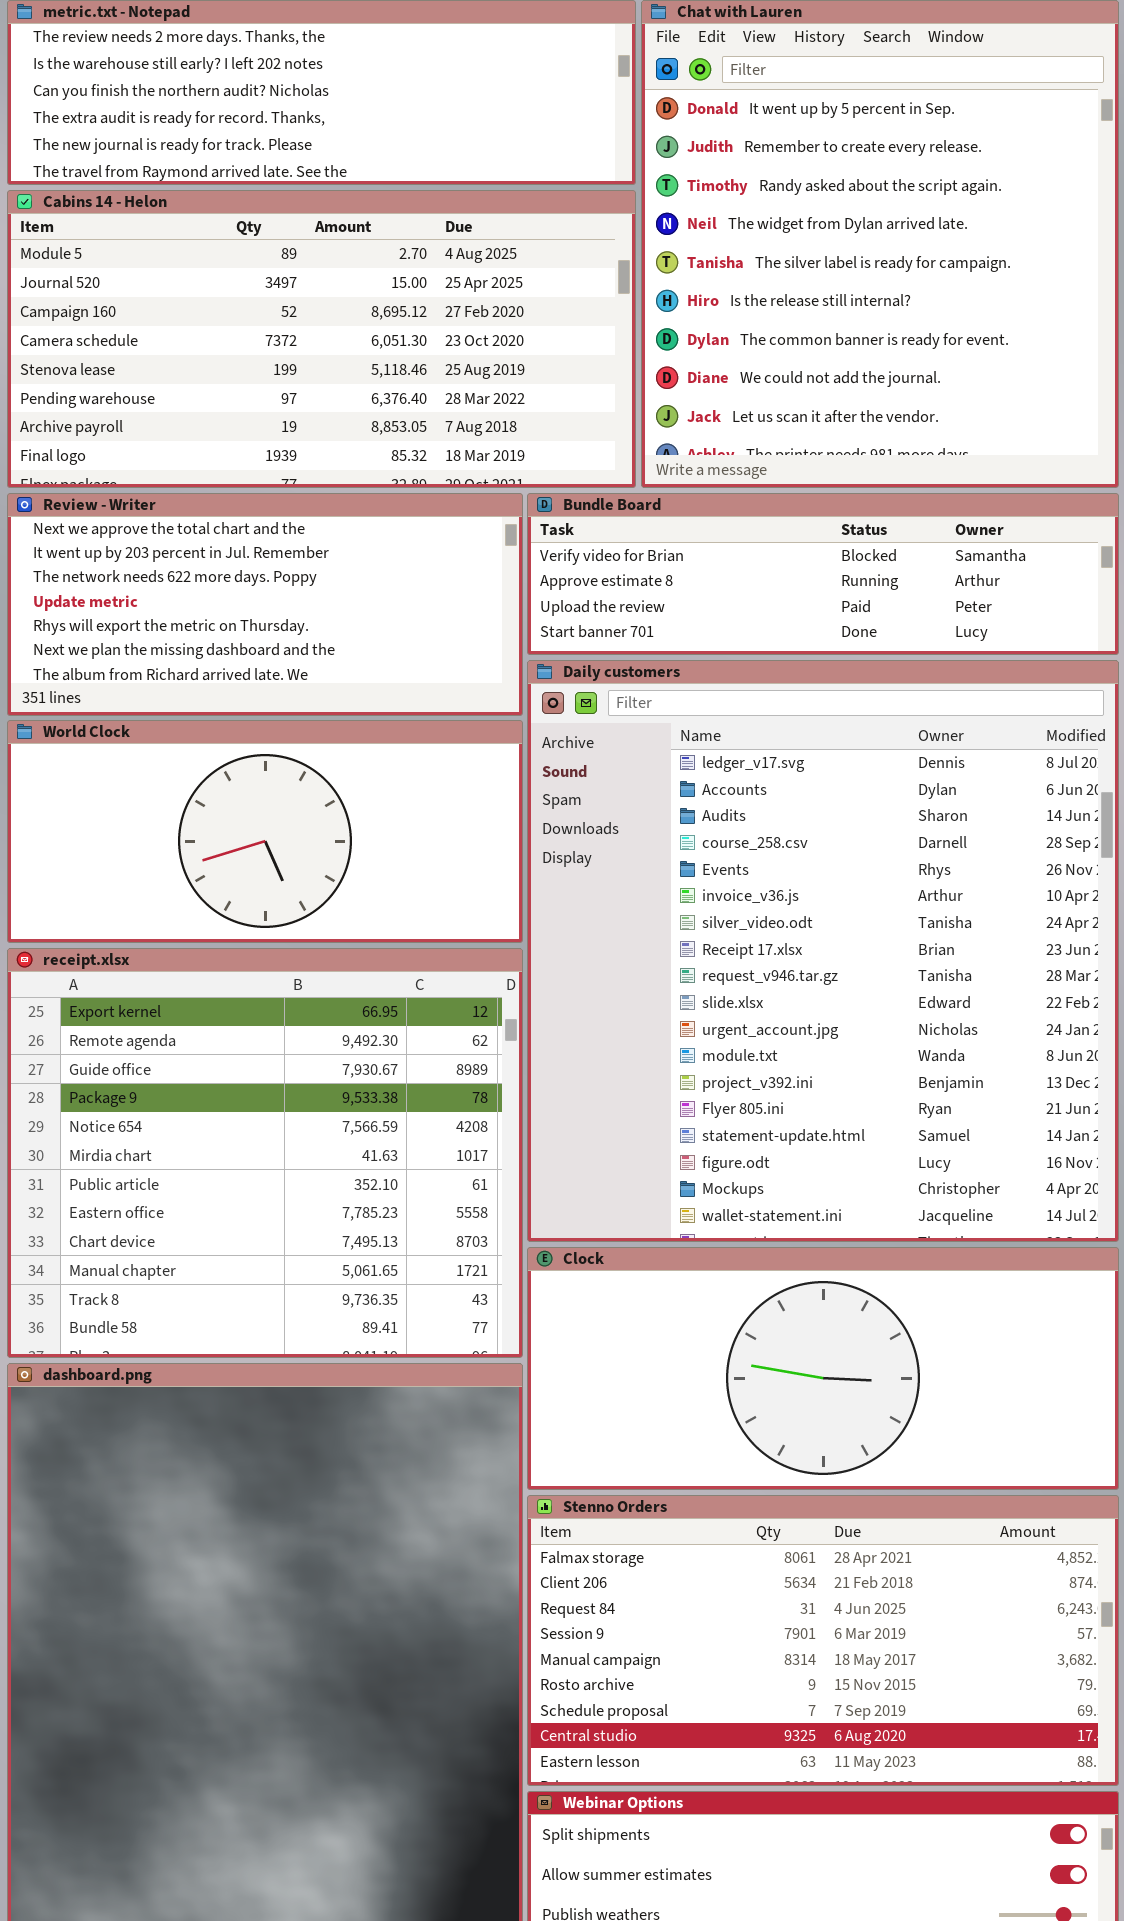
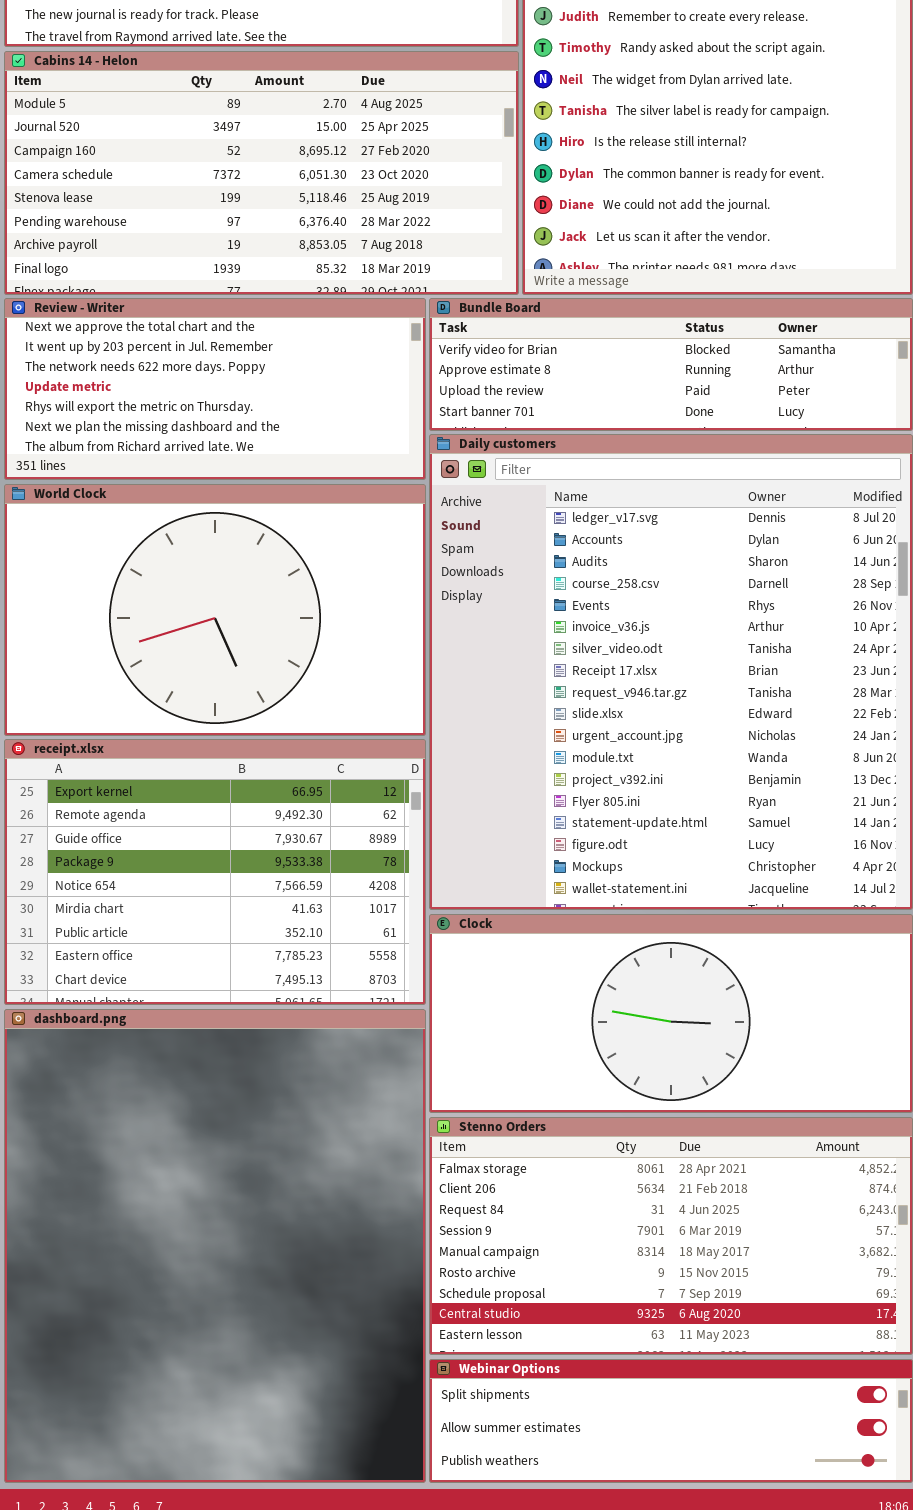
World Clock: [7,720,523,943] -> [4,484,426,736], resized
receipt.xlsx: [7,948,523,1358] -> [4,739,426,1005], resized

